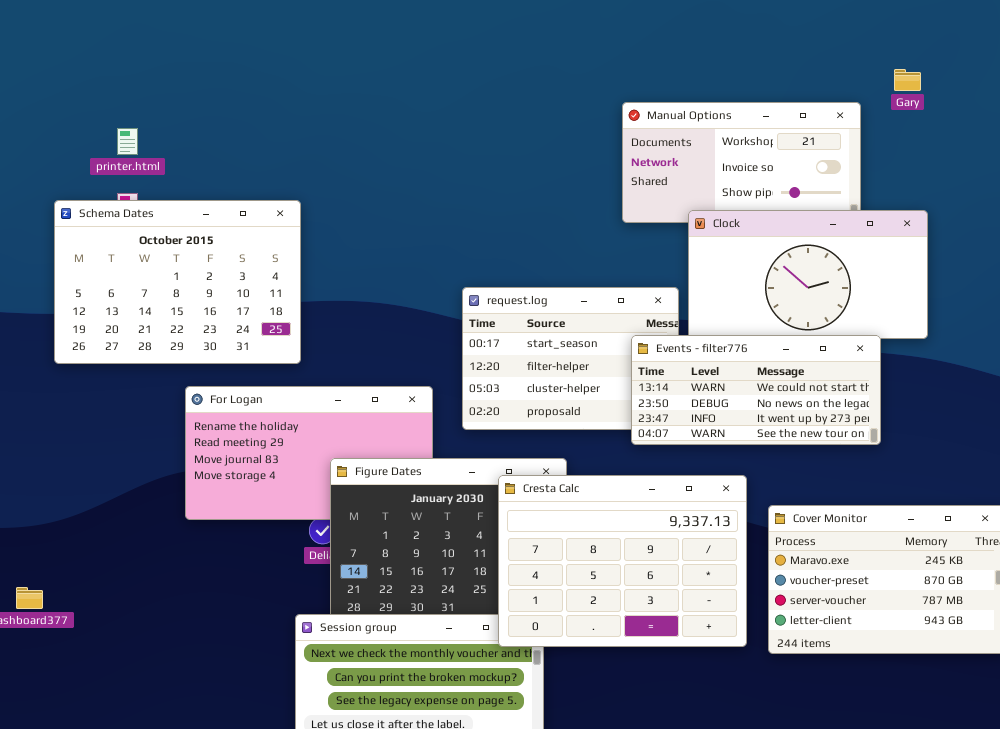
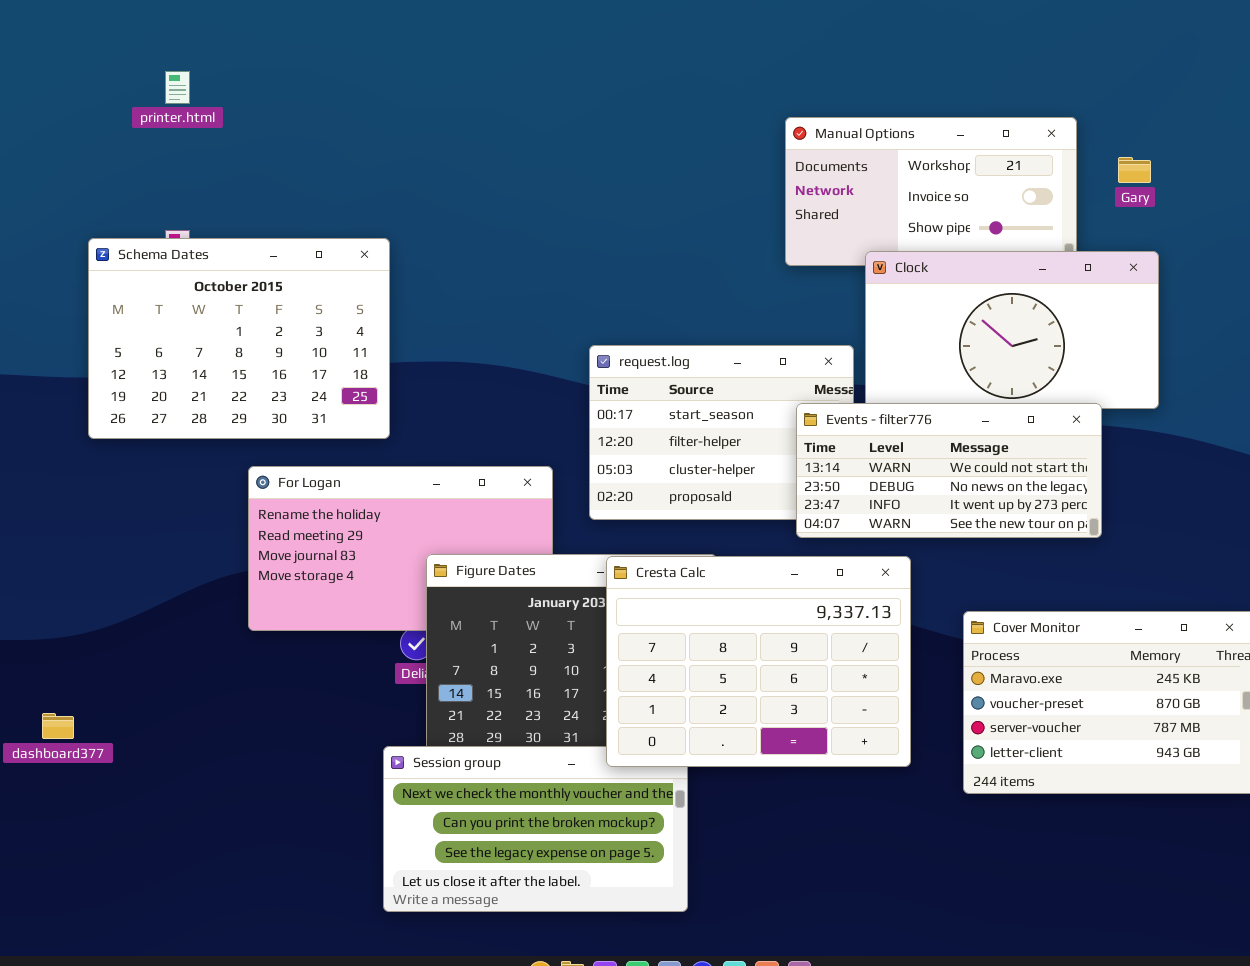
Gary: [894,69,921,91] -> [1118,157,1151,183], moved
printer.html: [117,128,138,155] -> [165,71,190,104], moved
Cresta Calc: [498,475,747,647] -> [606,556,911,767], moved

